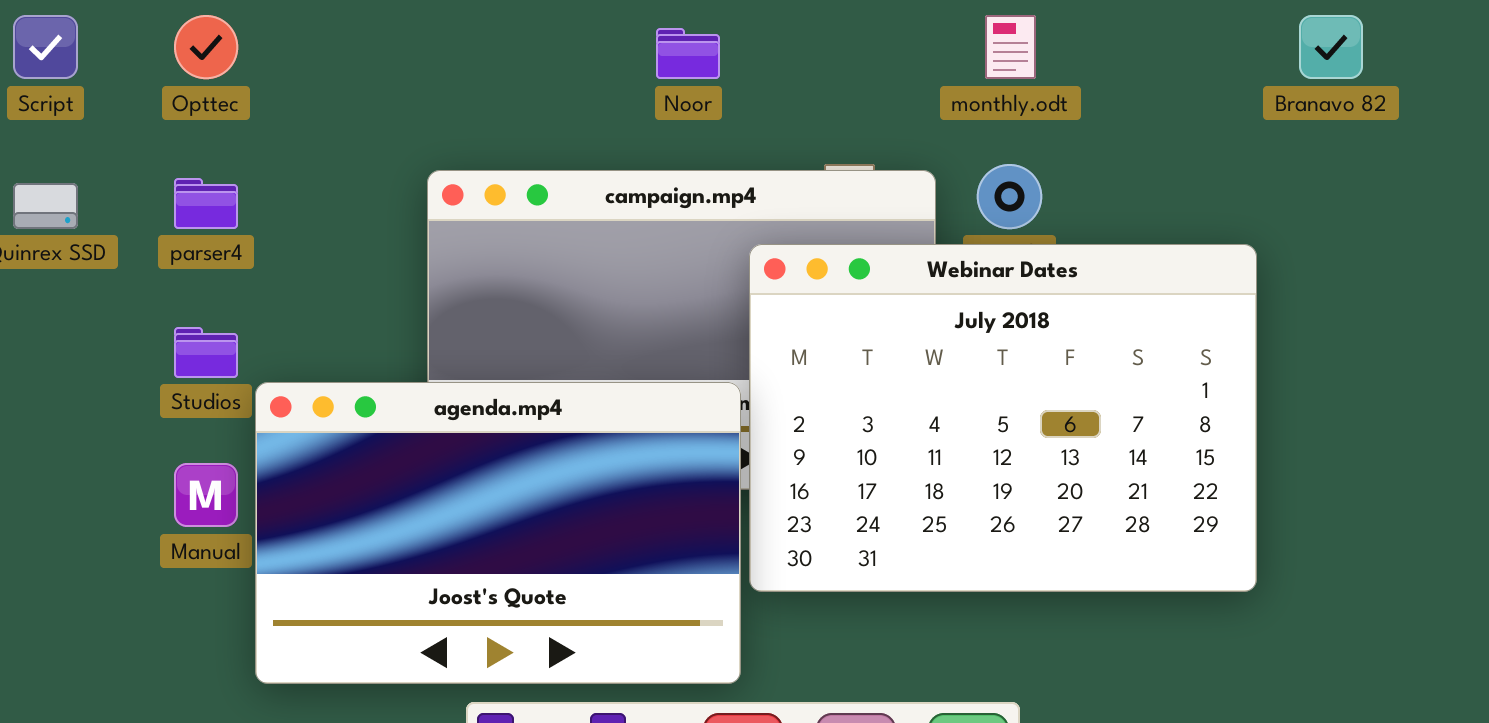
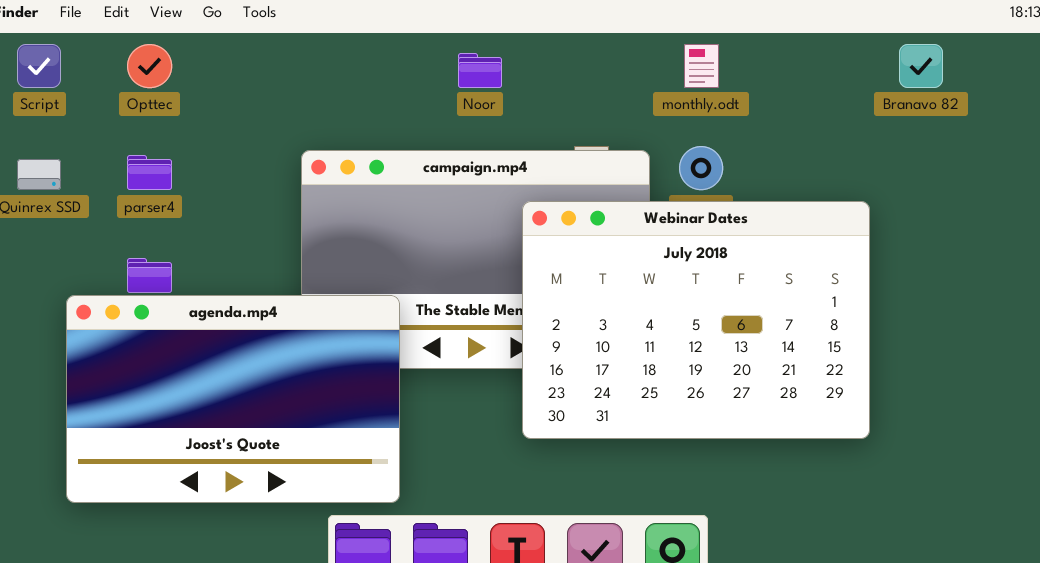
agenda.mp4: [255,382,741,684] -> [66,295,400,503], moved

